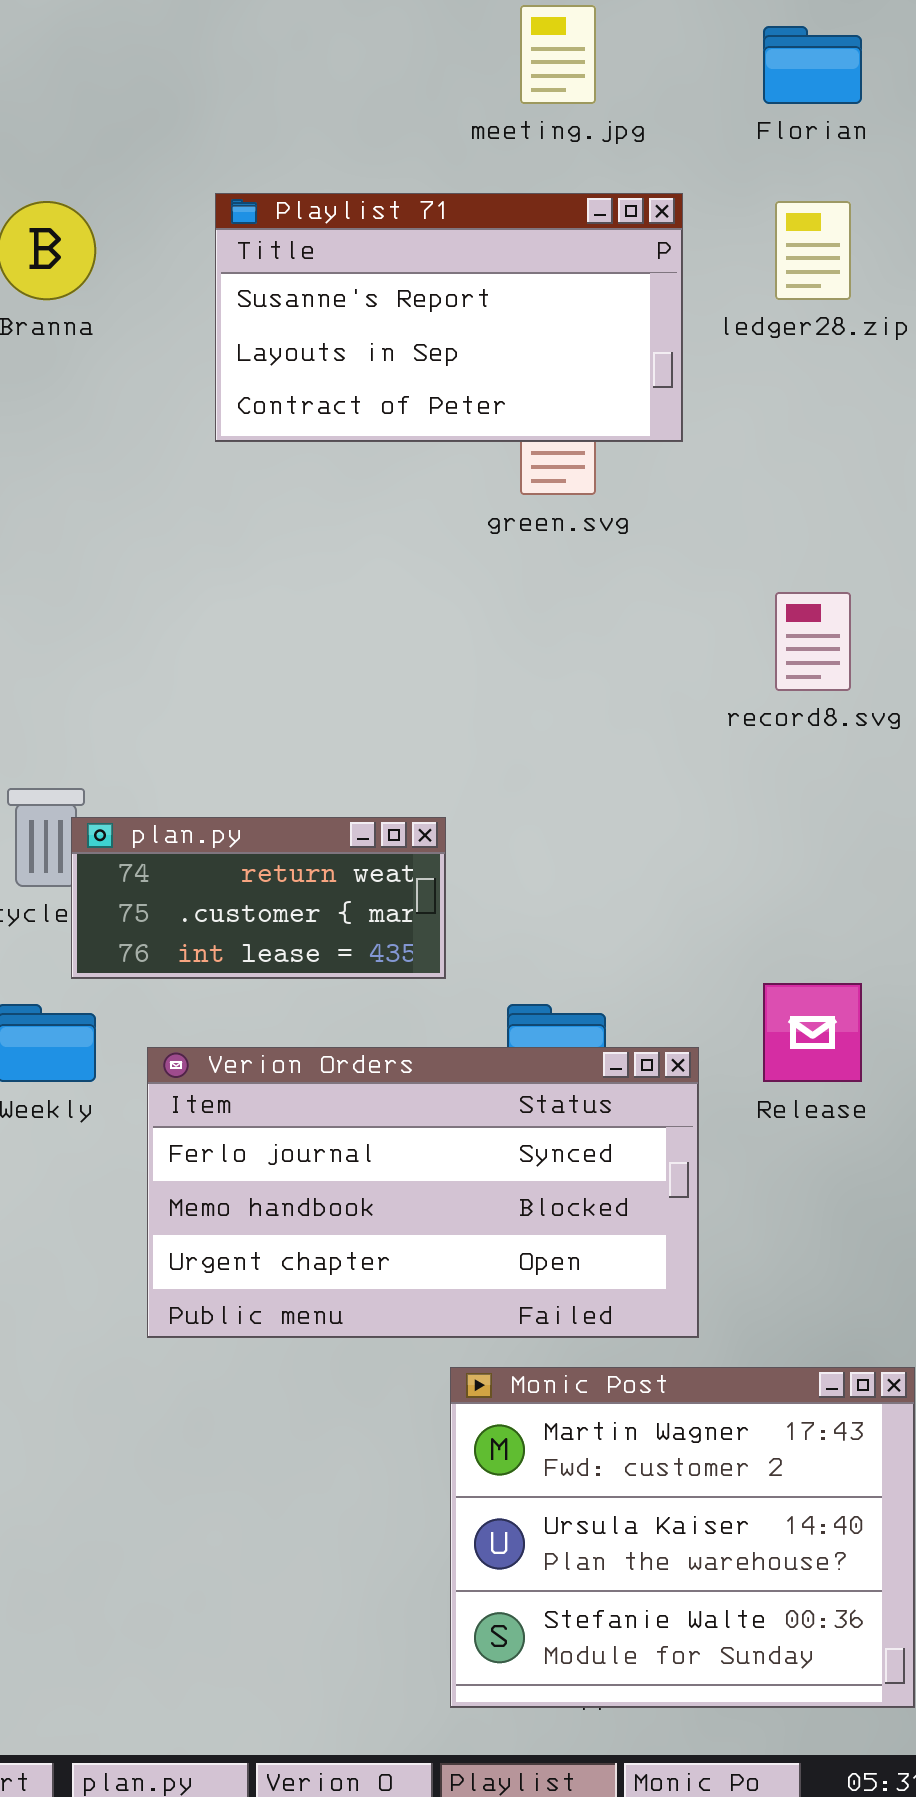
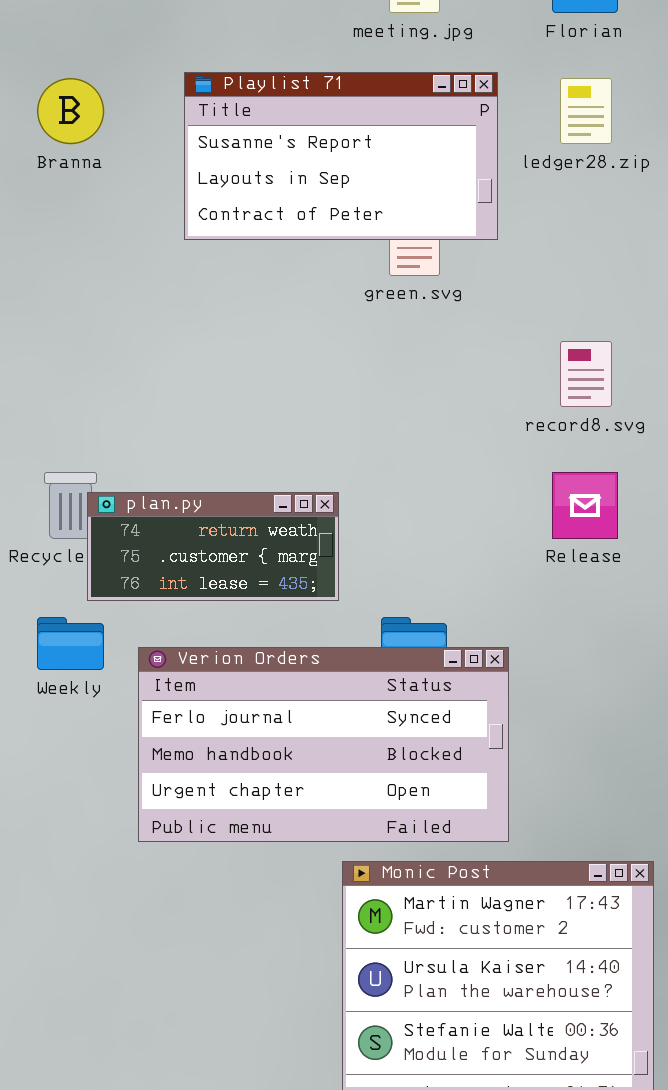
Release: [763,983,862,1082] -> [552,472,618,539], moved

